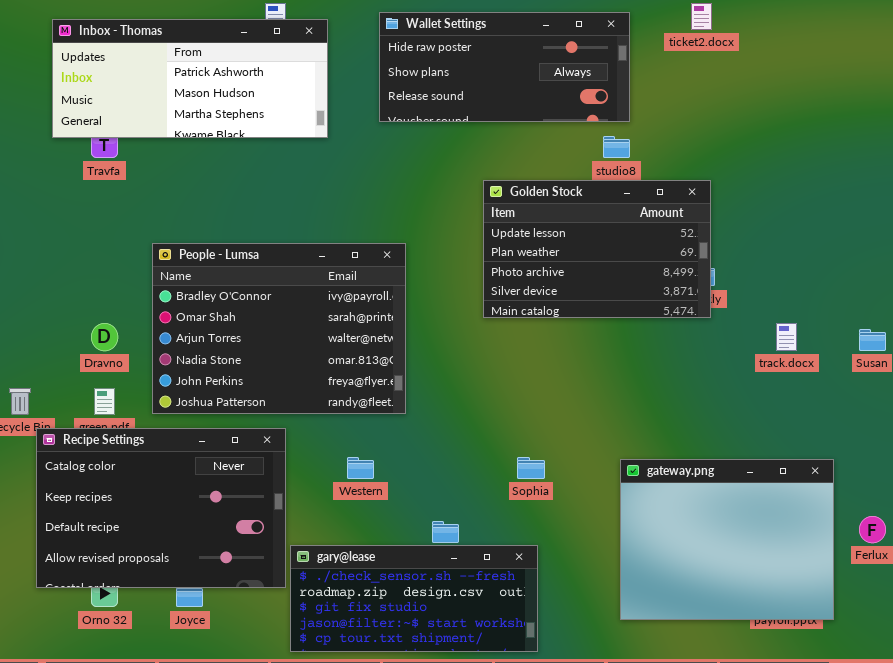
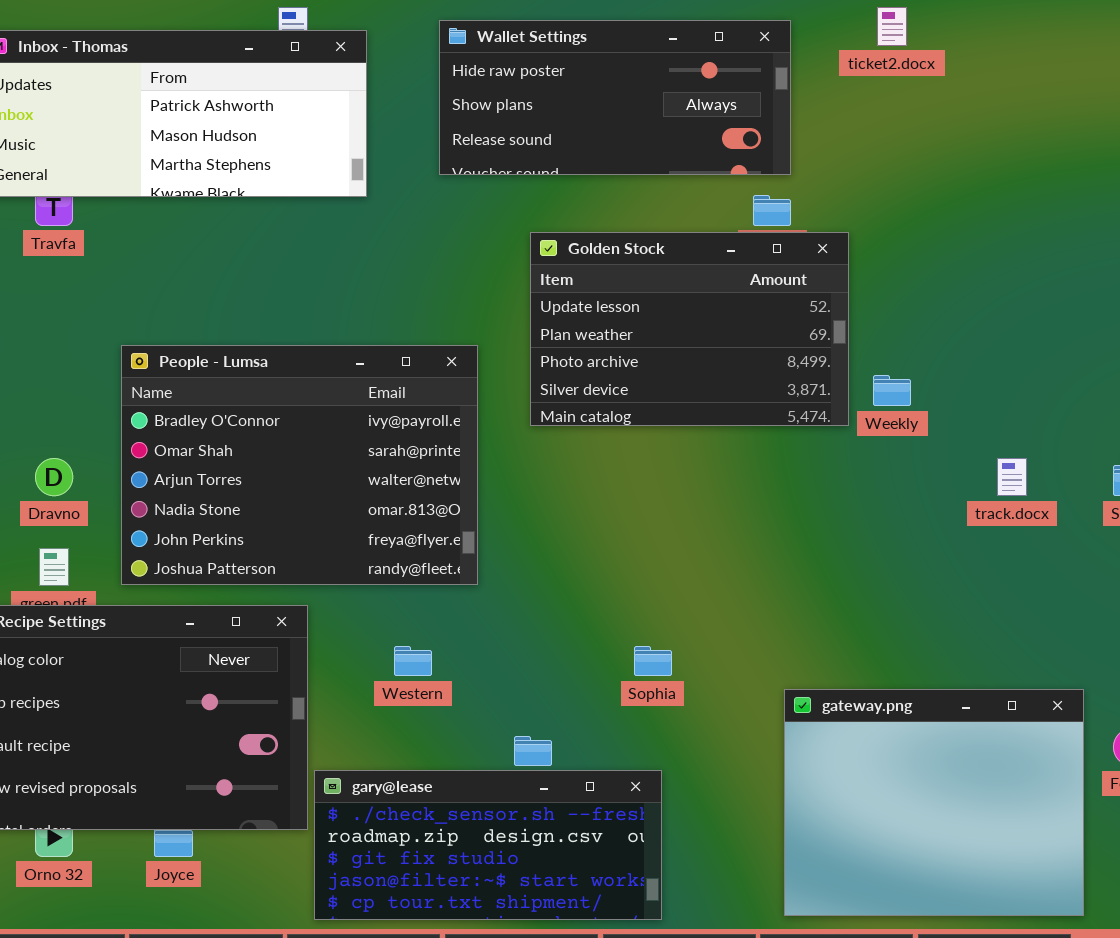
Golden Stock: [483,180,711,318] -> [530,232,849,426], moved
gateway.png: [620,459,834,620] -> [784,689,1084,916], moved

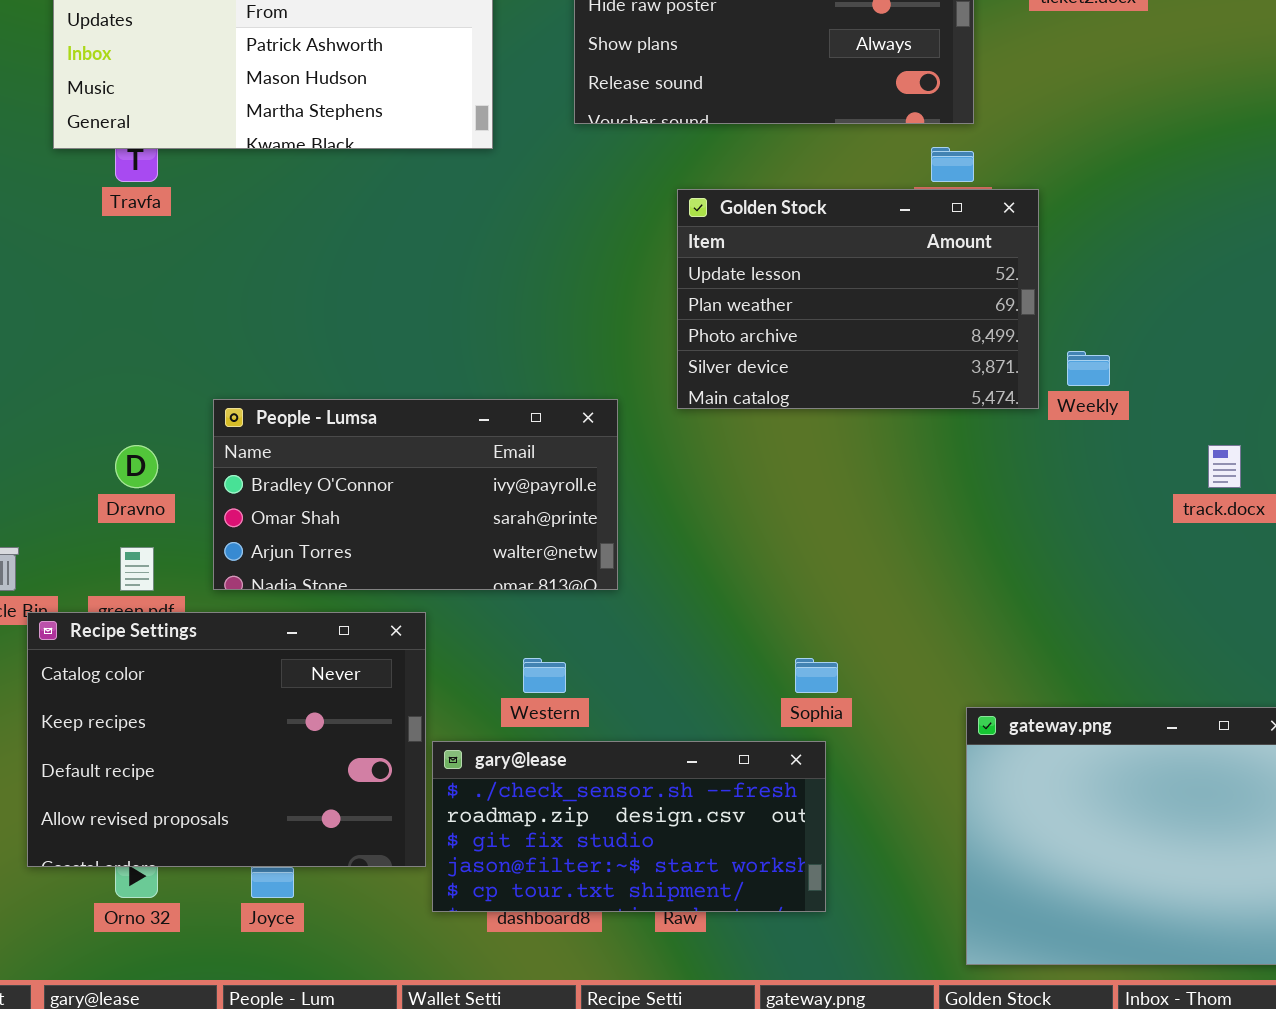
People - Lumsa: [121,345,478,585] -> [213,399,618,590], resized
gary@lease: [314,770,662,920] -> [432,741,826,912], moved

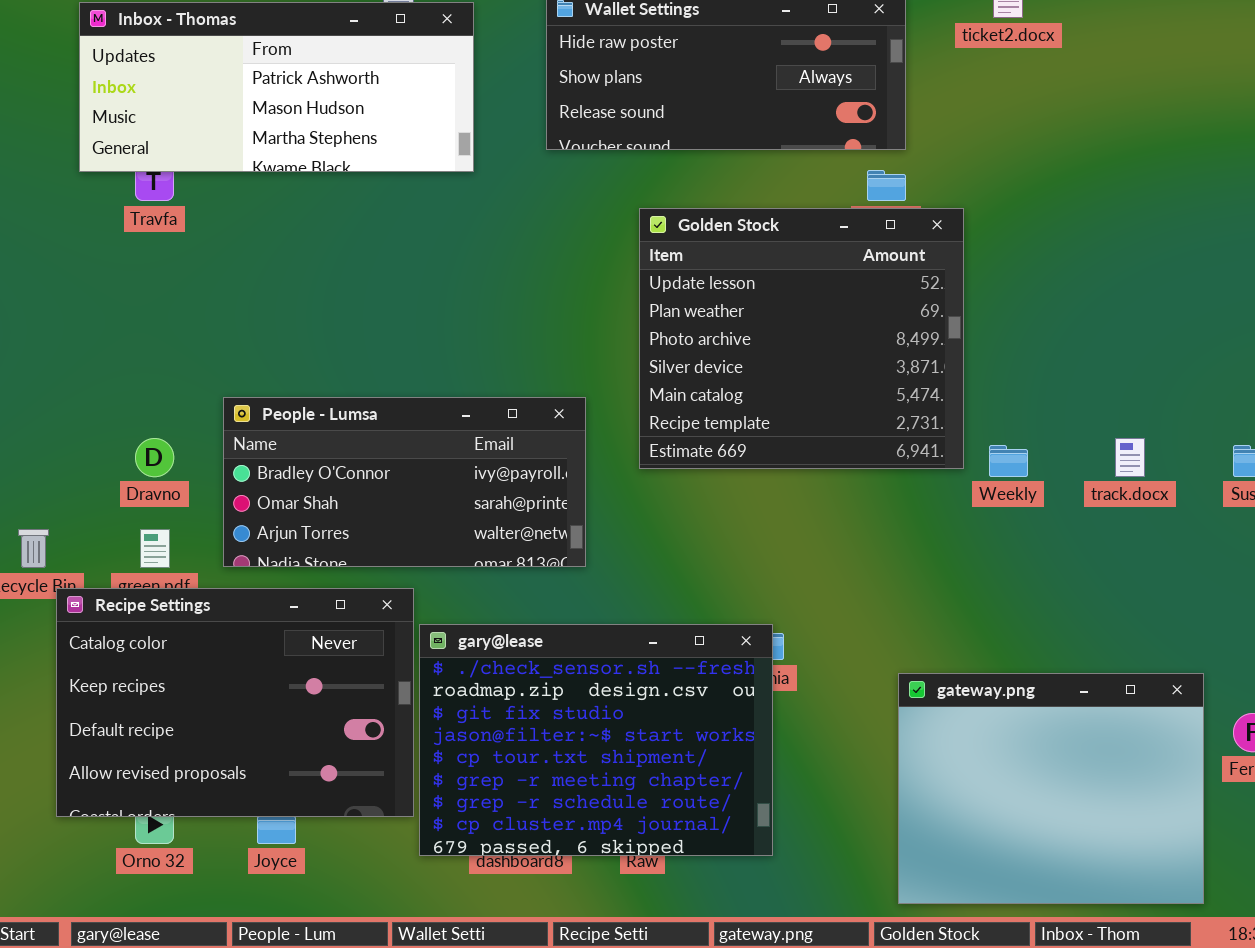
Golden Stock: [677,189,1039,409] -> [639,208,964,469], resized
Weekly: [1067,351,1110,386] -> [989,445,1028,477], moved
gary@lease: [432,741,826,912] -> [419,624,773,856], resized

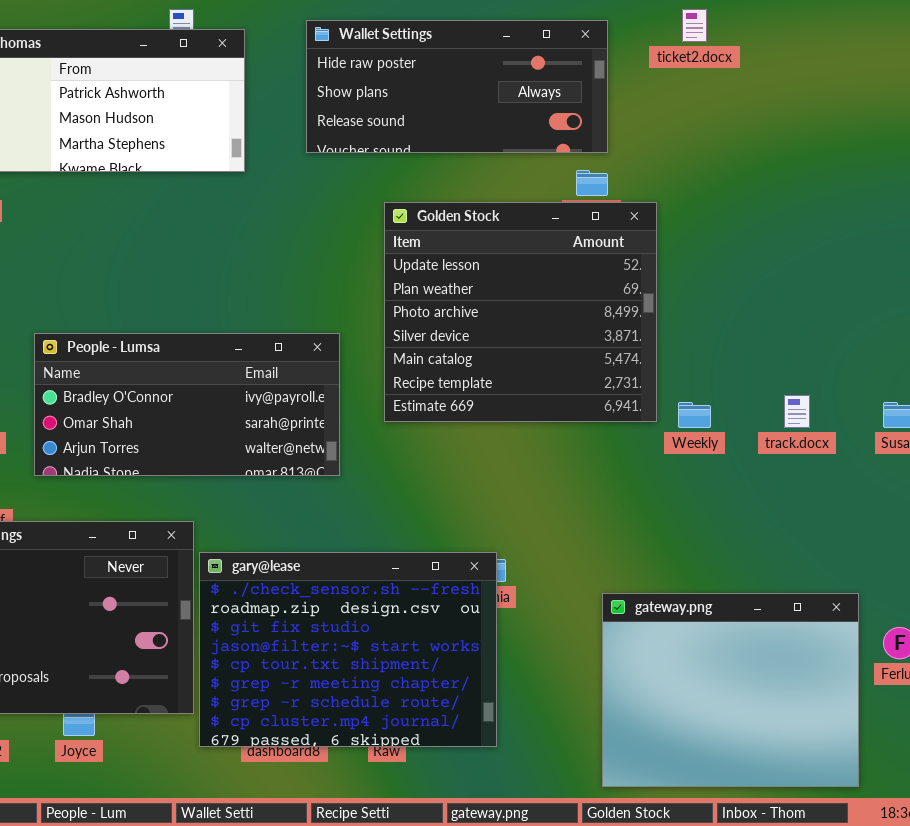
People - Lumsa: [223,397,586,567] -> [34,333,340,476], moved

